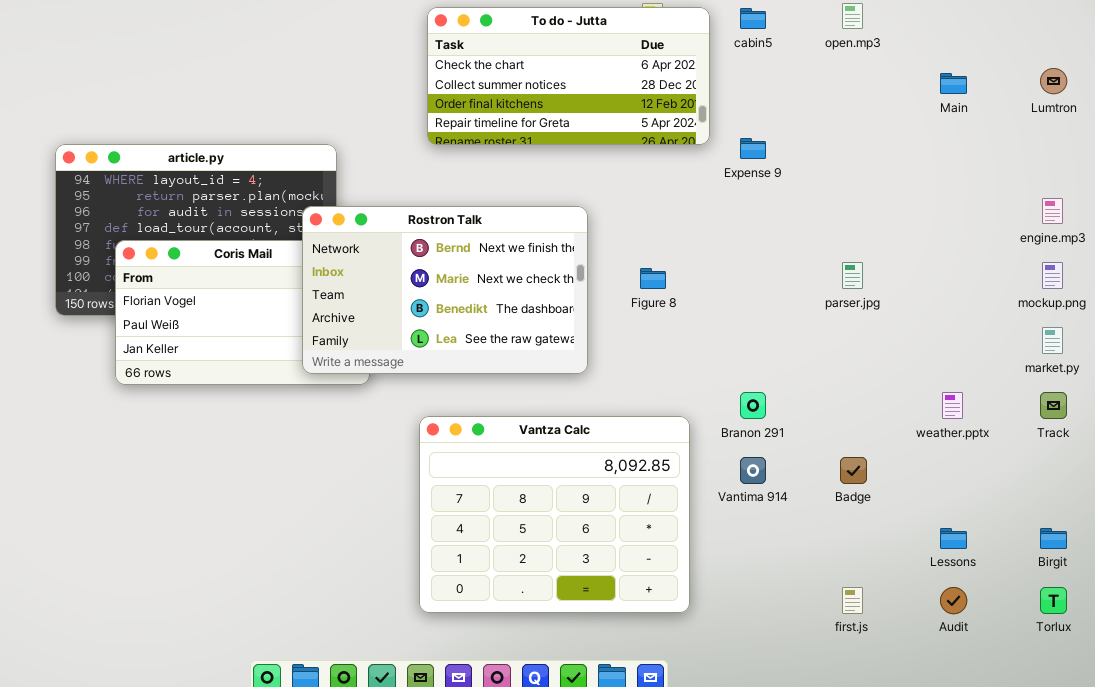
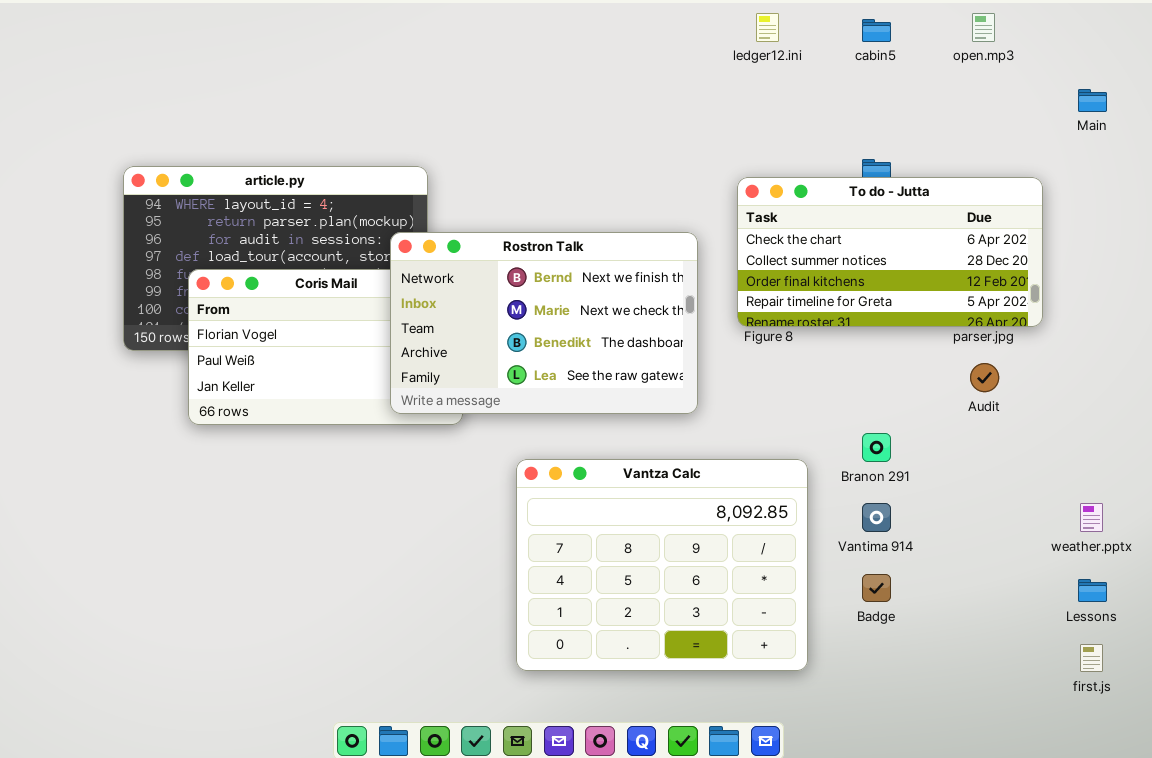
To do - Jutta: [427,7,710,145] -> [737,177,1043,327], moved
weather.pptx: [942,392,963,419] -> [1080,503,1103,532], moved
Badge: [840,457,867,484] -> [862,574,891,602], moved
first.js: [842,587,863,614] -> [1080,644,1103,672], moved
Audit: [940,587,967,614] -> [970,363,999,392], moved

